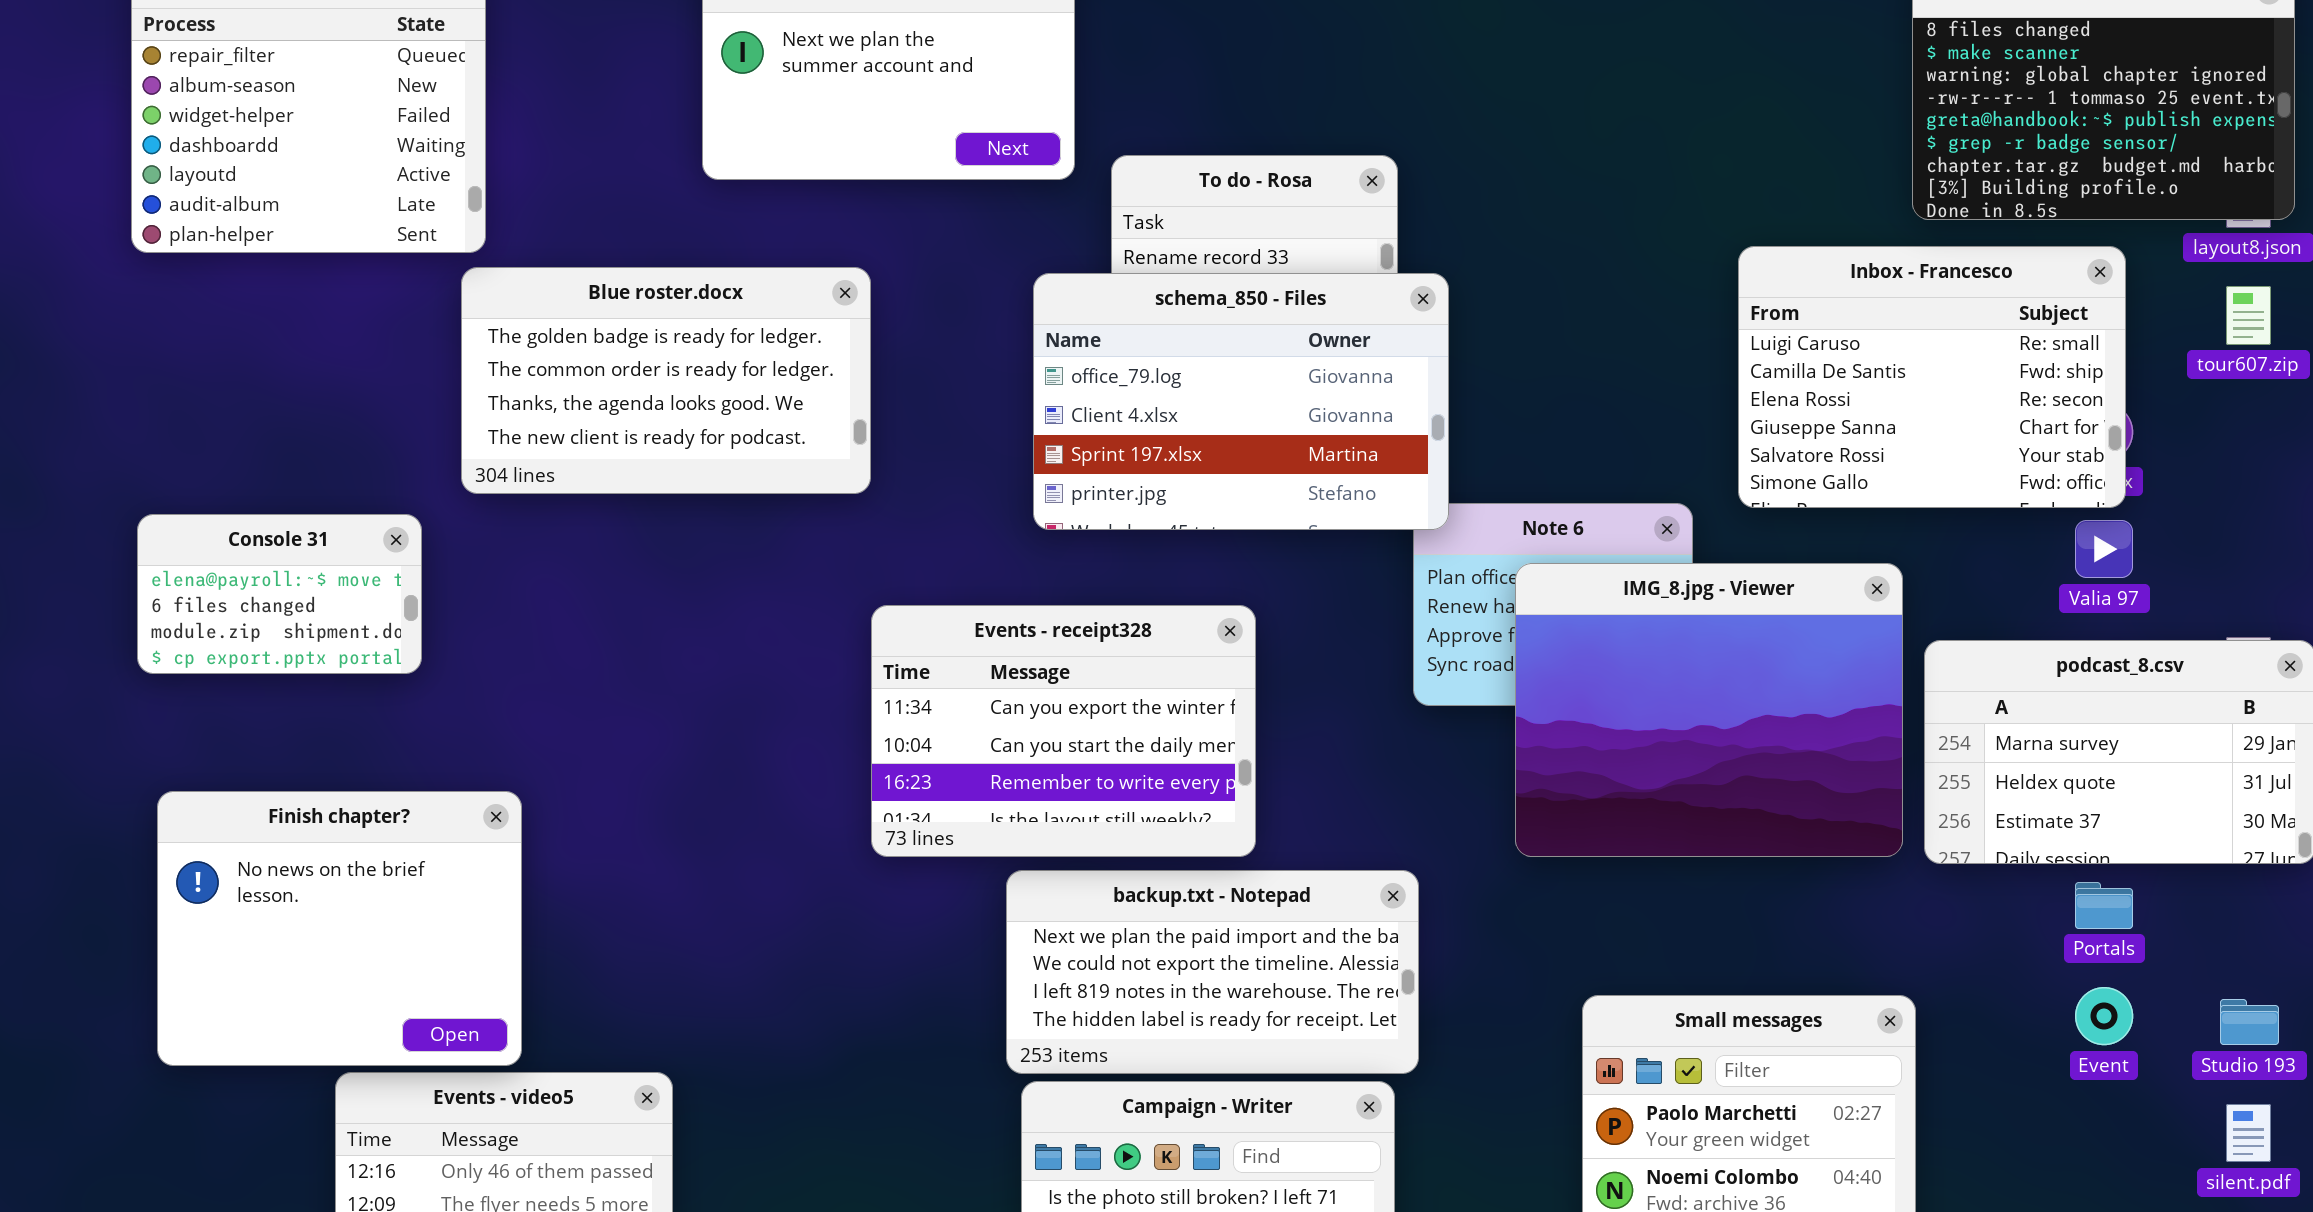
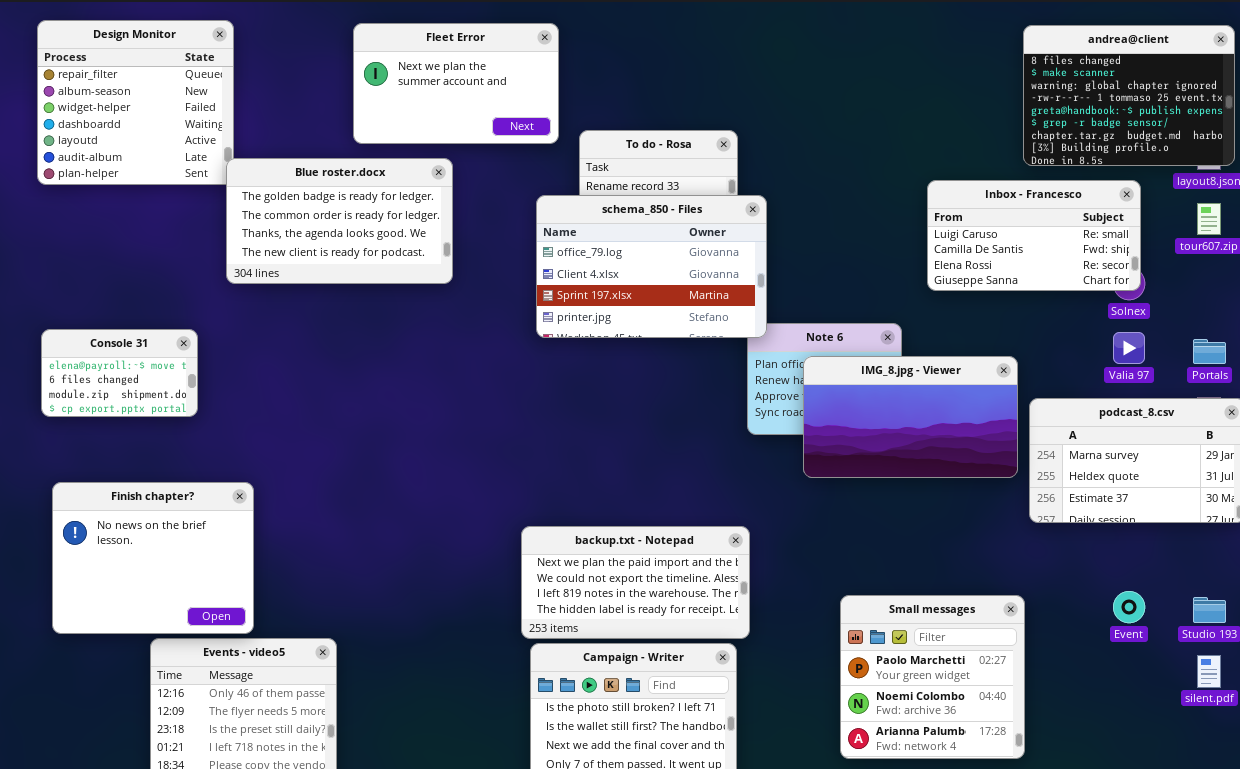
Inbox - Francesco: [1738,246,2126,508] -> [927,180,1141,291], resized
Blue roster.docx: [461,267,871,494] -> [226,158,453,284], moved
IMG_8.jpg - Viewer: [1515,563,1903,857] -> [803,356,1018,478], resized
Events - receipt328: [871,605,1256,857] -> none, closed
Portals: [2075,882,2133,929] -> [1193,339,1226,364], moved

